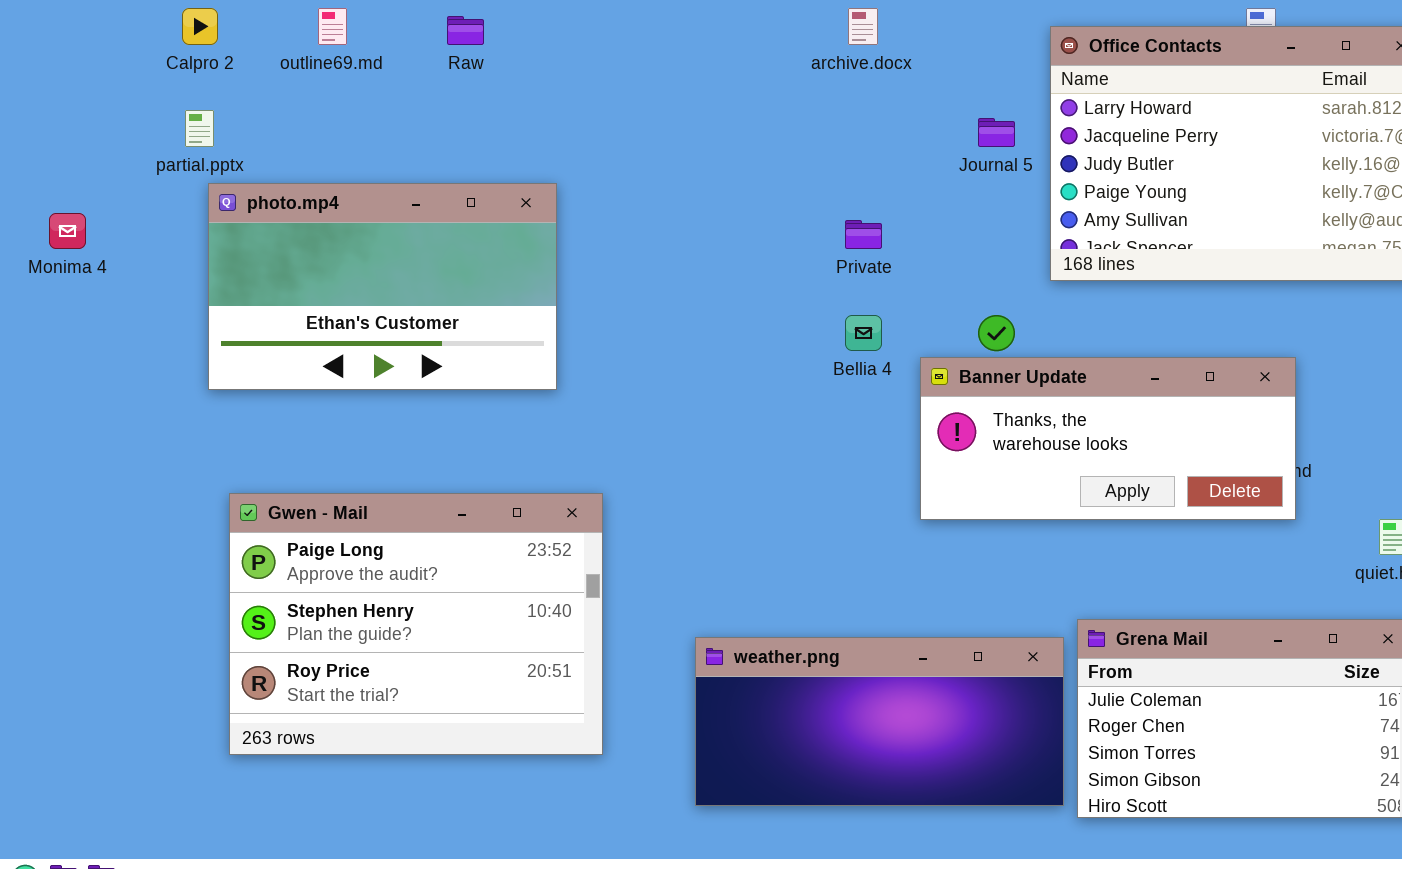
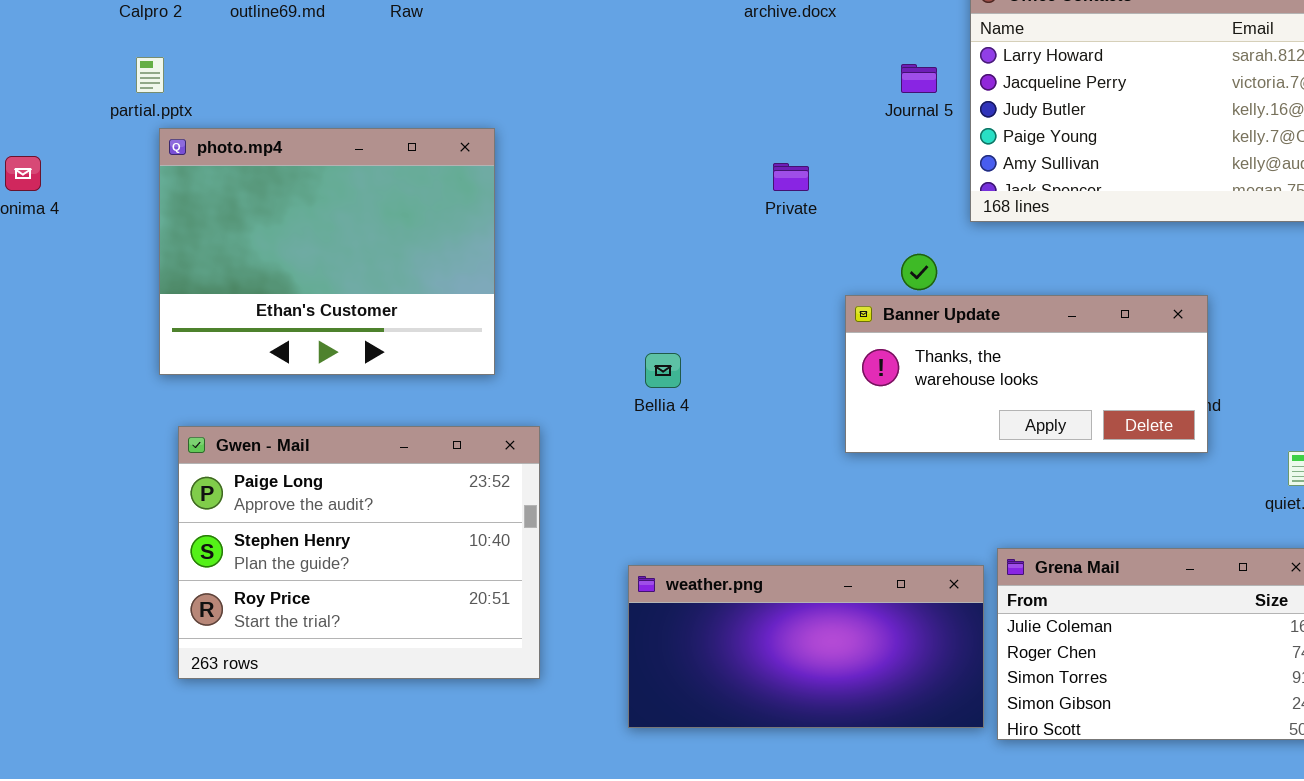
photo.mp4: [208,183,557,390] -> [159,128,495,375], resized
Bellia 4: [845,315,882,351] -> [645,353,681,388], moved

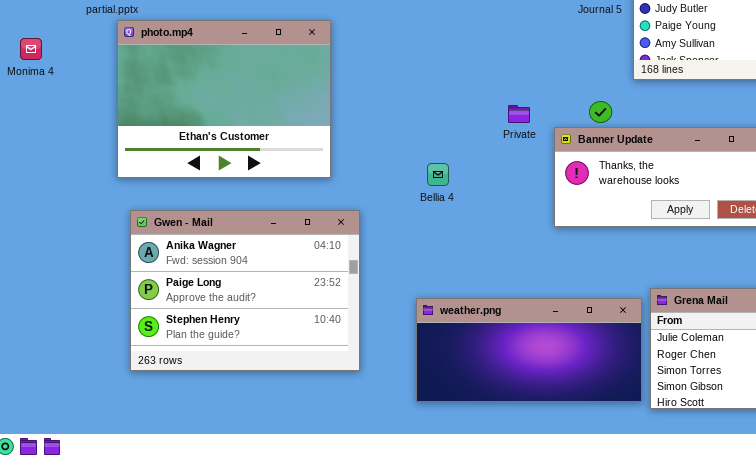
Private: [773,163,809,191] -> [508,105,530,123], moved
Gwen - Mail: [178,426,540,679] -> [130,210,360,371], scrolled up 1 row

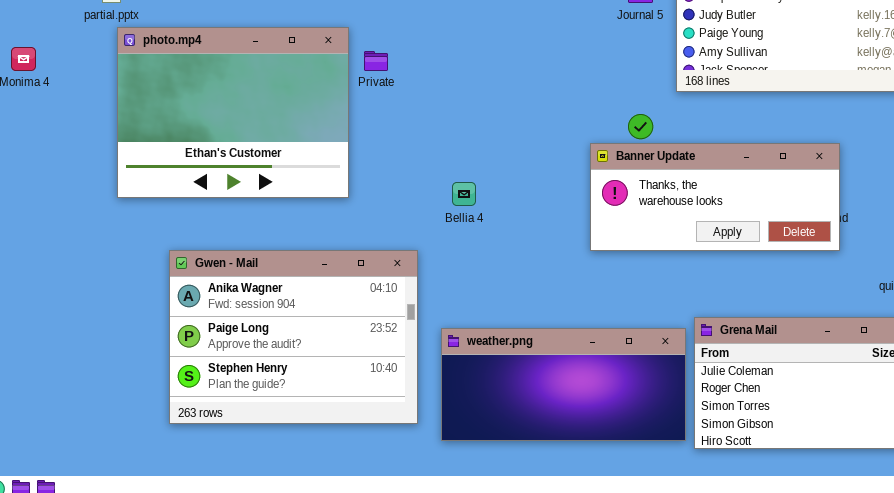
Private: [508,105,530,123] -> [364,51,388,71], moved
Gwen - Mail: [130,210,360,371] -> [169,250,418,424], moved

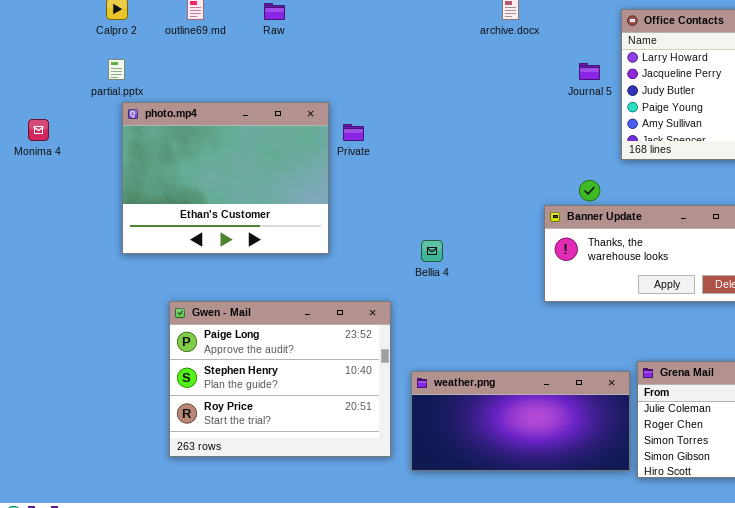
Gwen - Mail: [169,250,418,424] -> [169,301,391,457], scrolled down 1 row

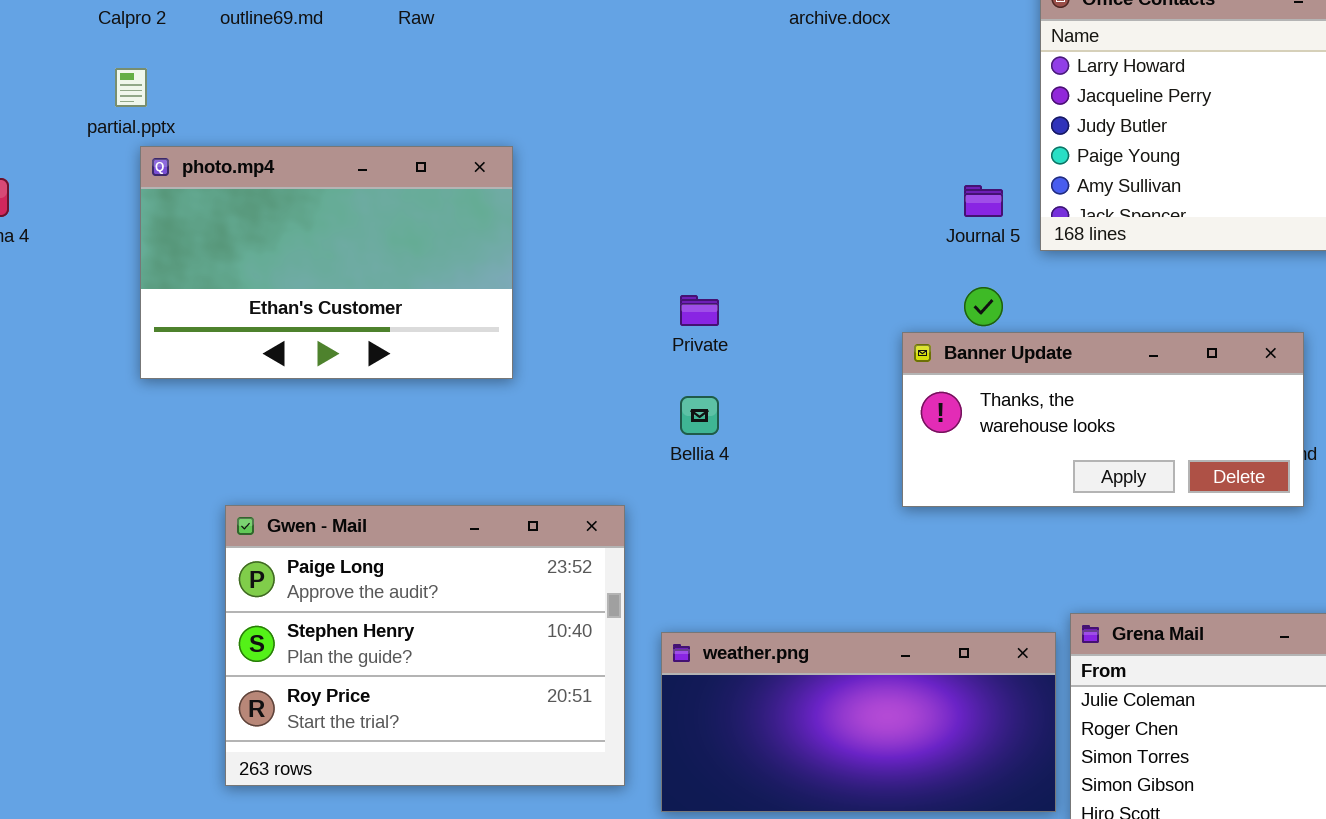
Journal 5: [579,63,600,80] -> [964,185,1003,217], moved
photo.mp4: [122,102,329,254] -> [140,146,513,379], resized
Private: [343,124,364,141] -> [680,295,719,326], moved

